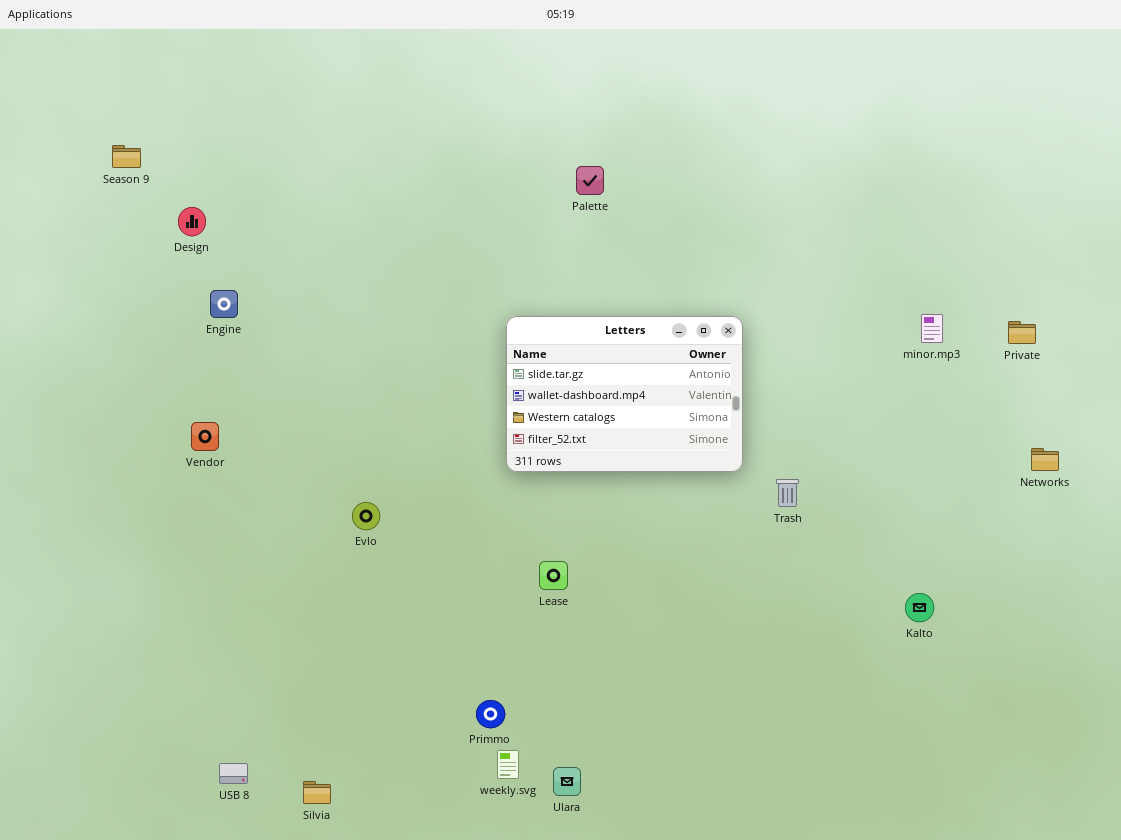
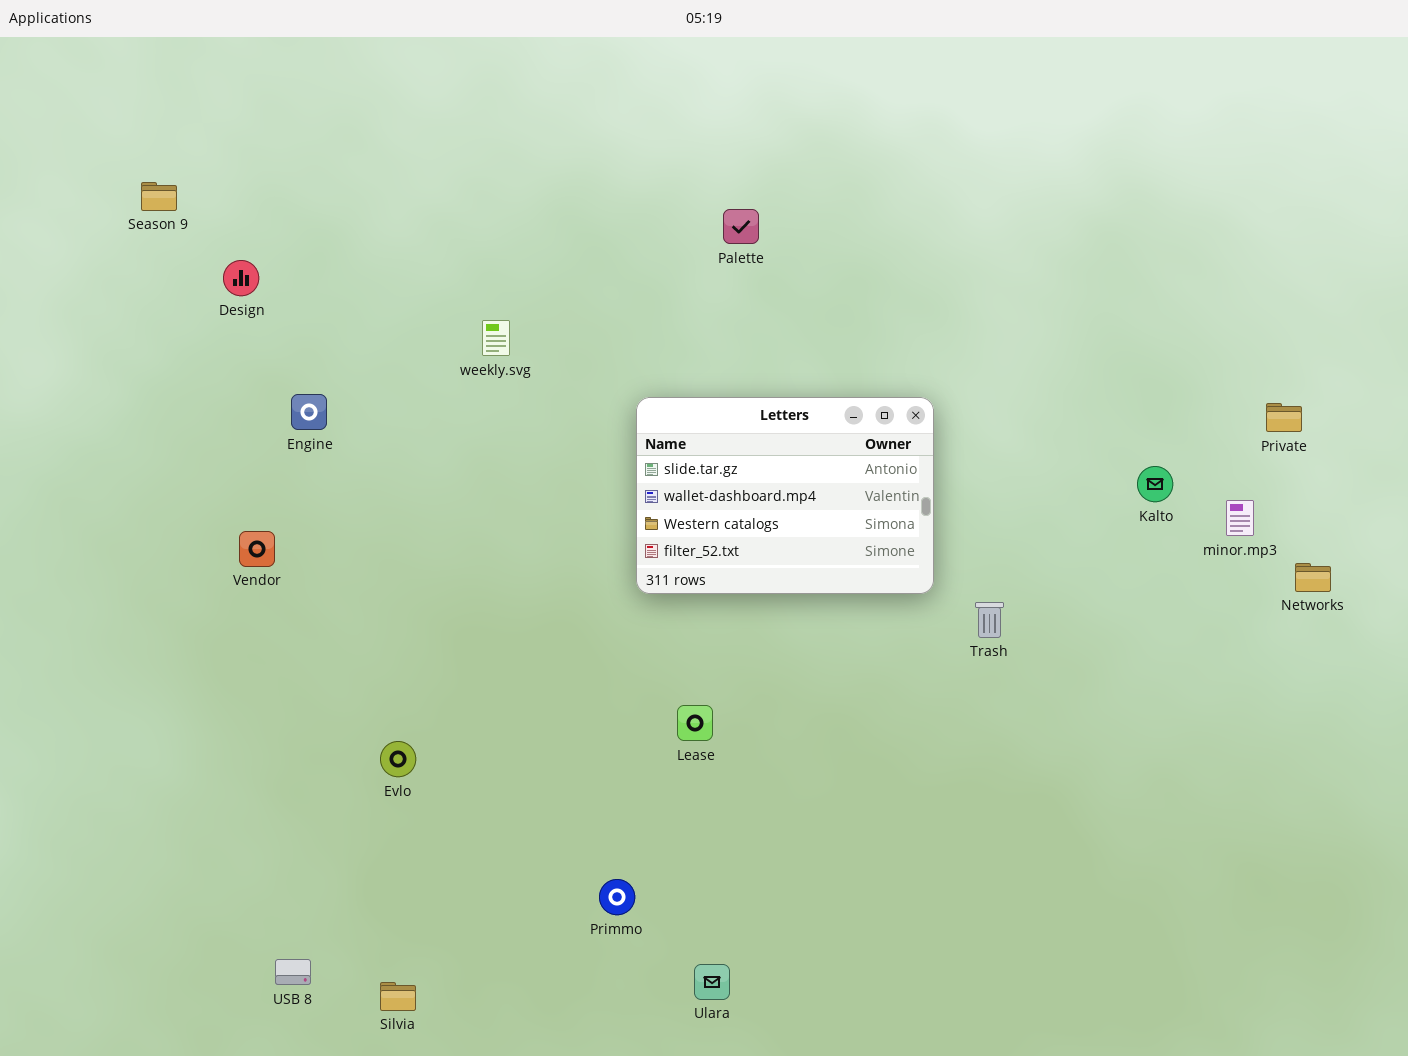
Engine: [210,290,238,318] -> [291,394,327,430], moved
minor.mp3: [921,314,943,343] -> [1226,500,1254,536], moved
Evlo: [352,502,380,530] -> [380,741,416,777], moved
Kalto: [905,593,934,622] -> [1137,466,1173,502], moved
weekly.svg: [497,750,519,779] -> [482,320,510,356], moved

